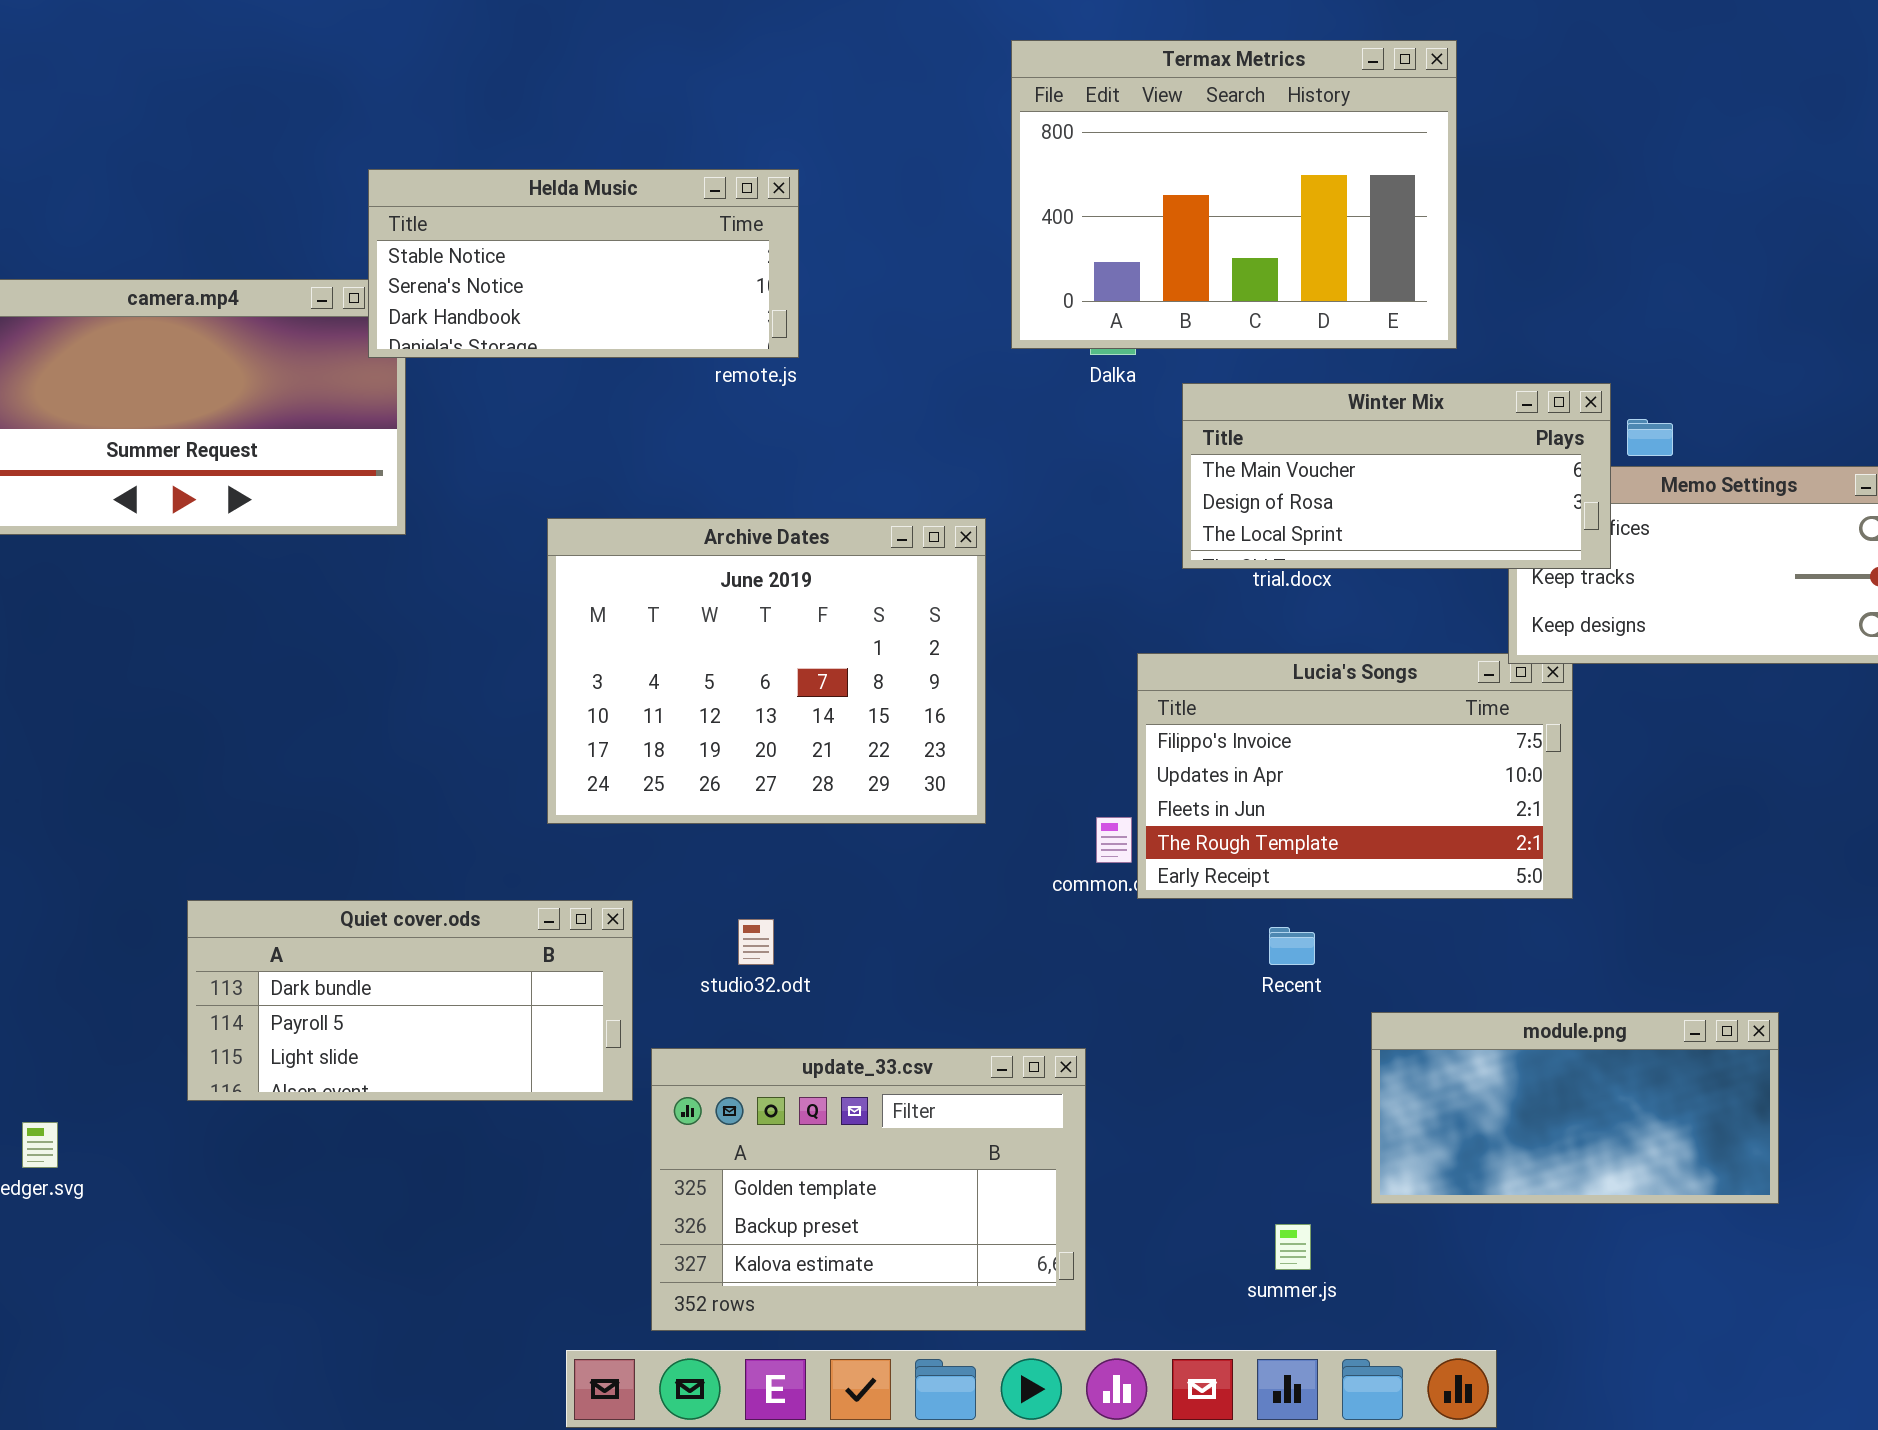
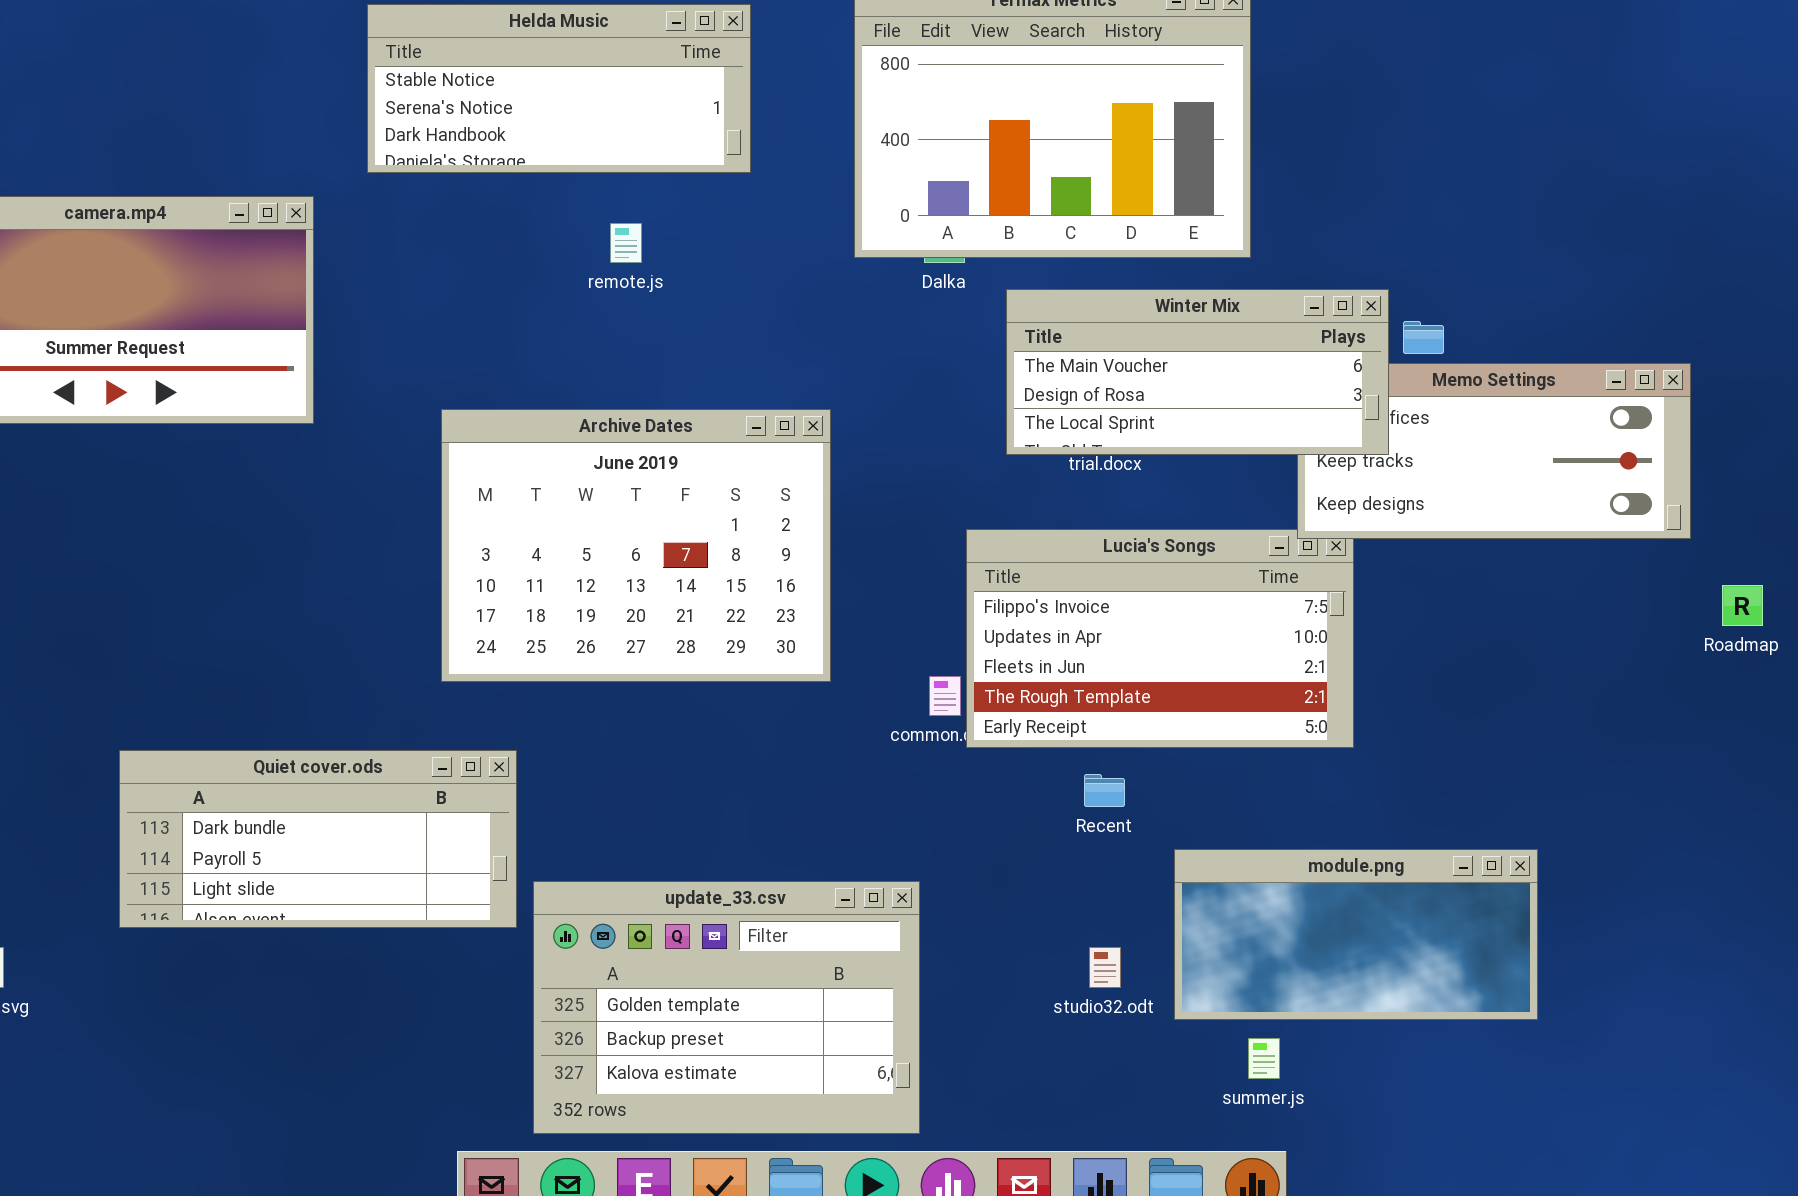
Helda Music: [368,169,799,358] -> [367,4,751,173], moved
studio32.odt: [738,919,774,965] -> [1089,947,1121,988], moved
summer.js: [1275,1224,1311,1270] -> [1248,1038,1280,1079], moved

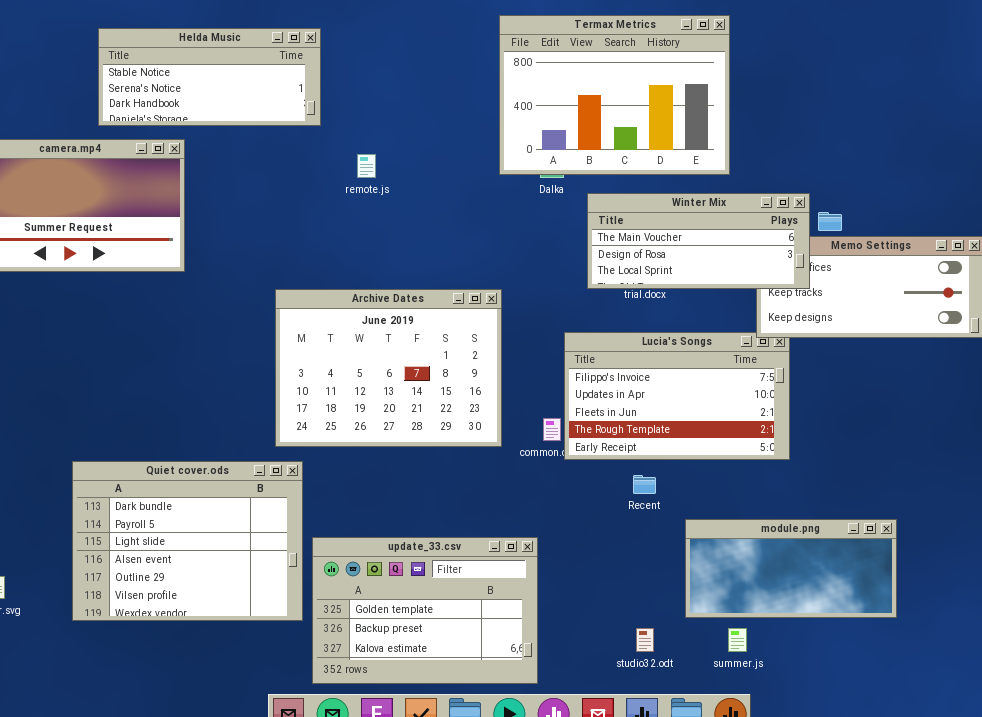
Helda Music: [367,4,751,173] -> [98,28,321,126], moved
Archive Dates: [441,409,831,682] -> [275,289,502,447], moved
Quiet cover.ods: [119,750,517,928] -> [72,461,303,621], resized
studio32.odt: [1089,947,1121,988] -> [636,628,654,652], moved

